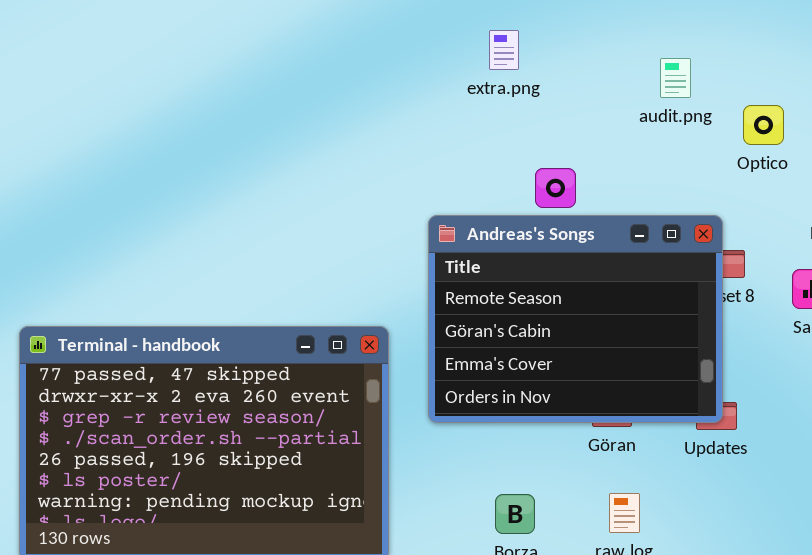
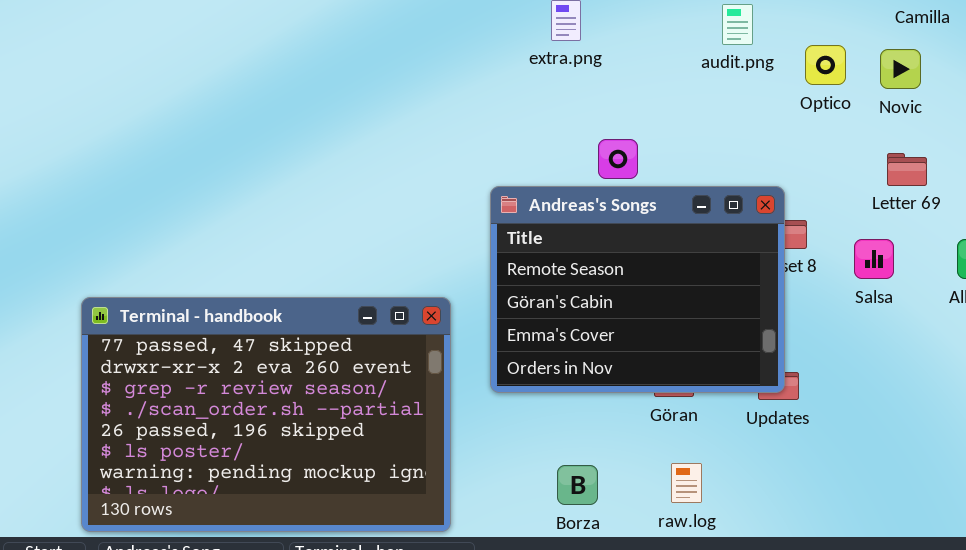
audit.png: [660,58,691,98] -> [722,4,753,45], moved
Optico: [743,105,784,145] -> [805,45,846,85], moved

